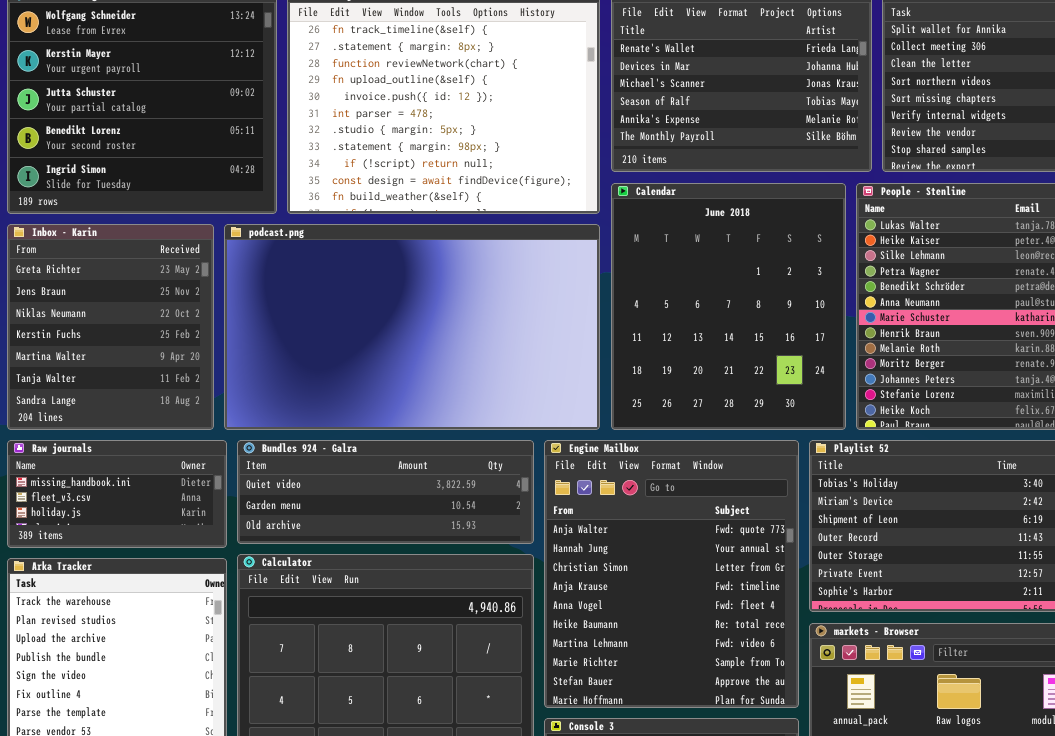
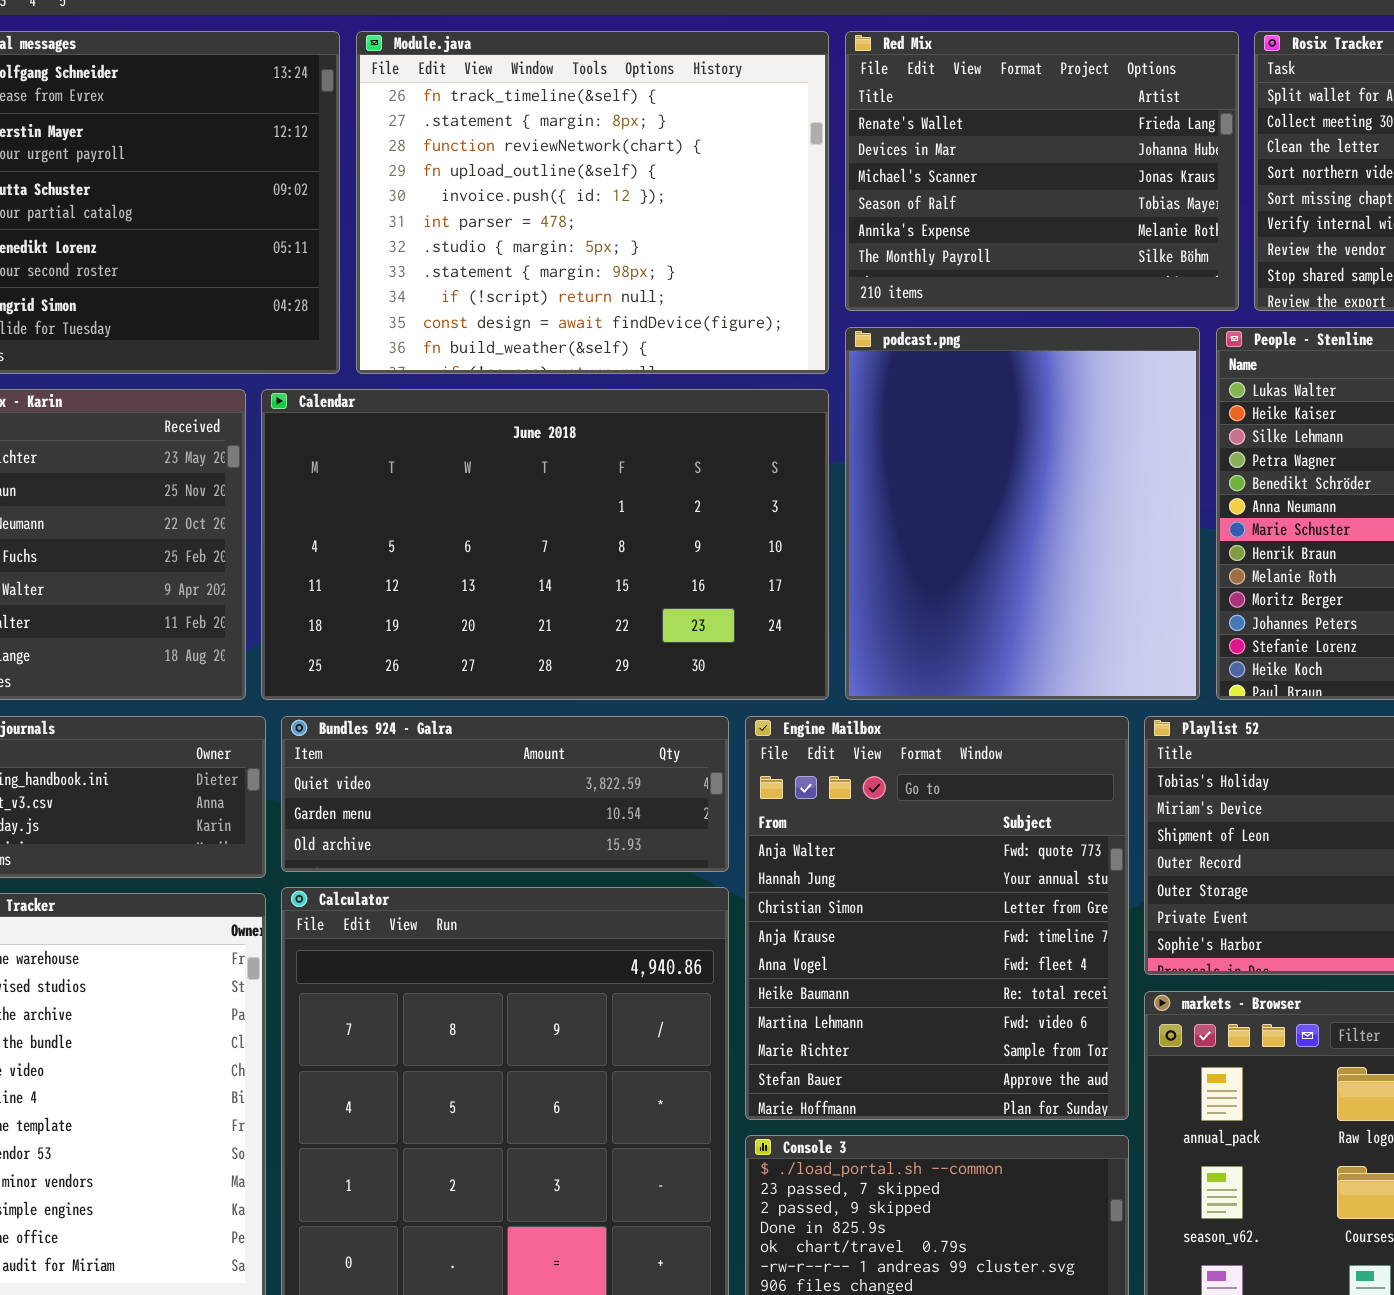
Calendar: [611,183,846,430] -> [261,389,829,700], moved, resized
podcast.png: [224,224,600,430] -> [845,327,1200,700], moved, resized

